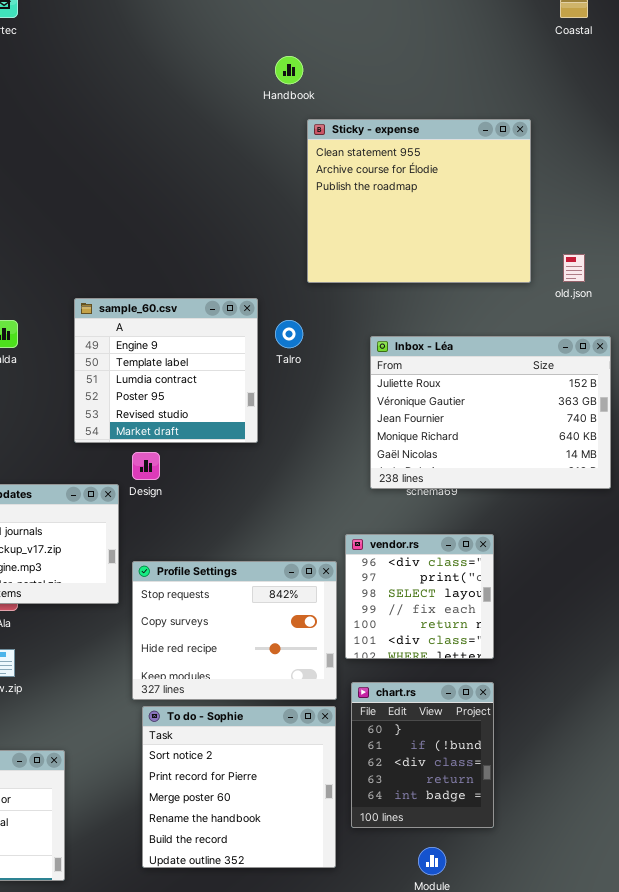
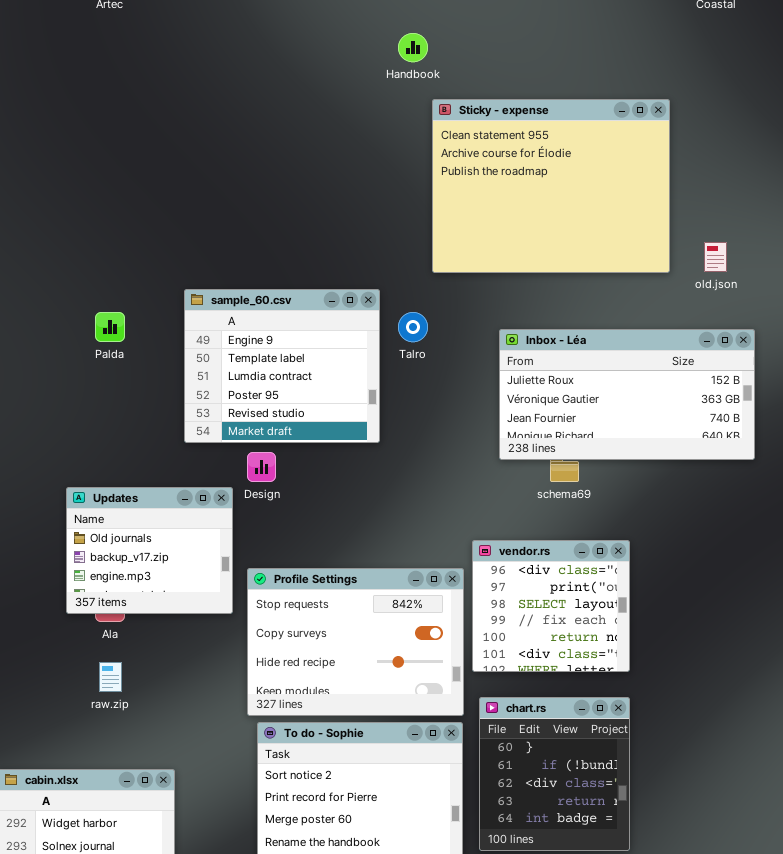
Inbox - Léa: [370,336,611,489] -> [499,329,755,460], resized

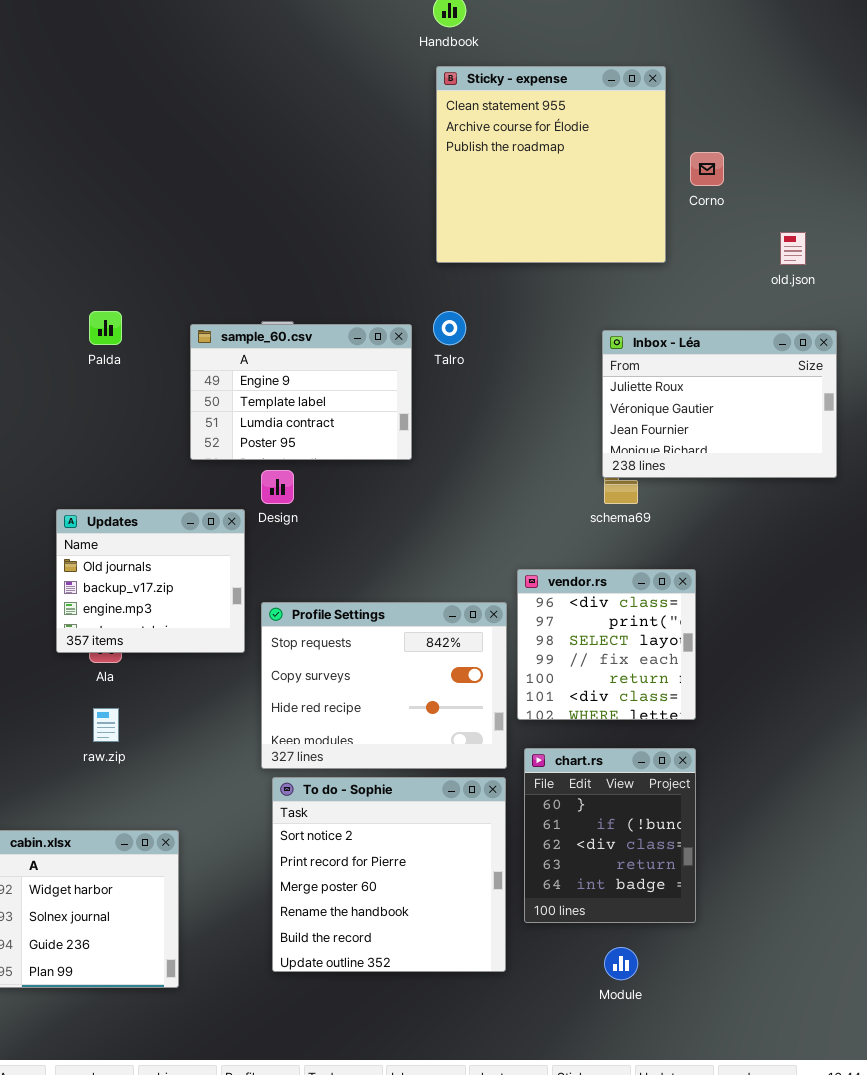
Sticky - expense: [432,99,670,273] -> [436,66,666,263], moved, resized
sample_60.csv: [184,289,380,443] -> [190,324,412,460], resized
Inbox - Léa: [499,329,755,460] -> [602,330,837,478], resized

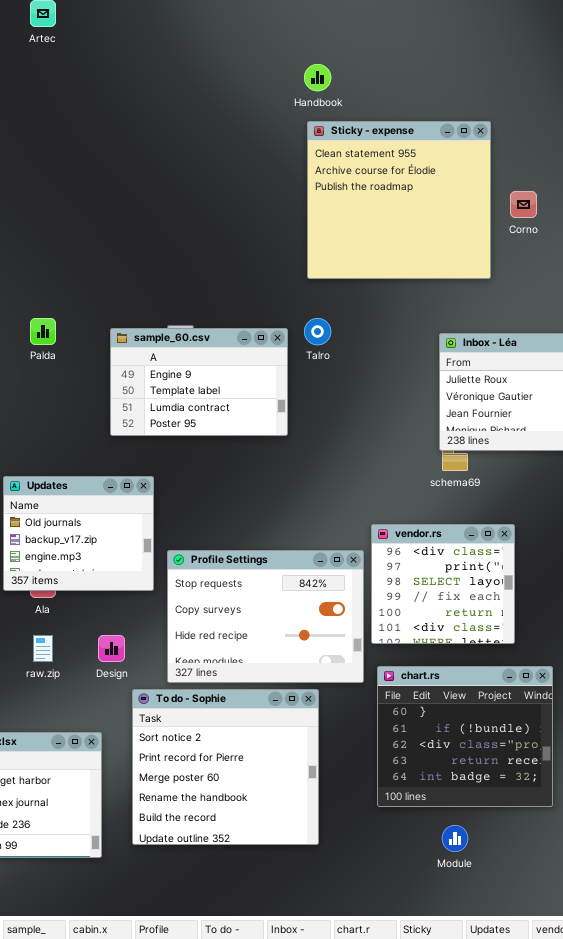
Design: [261,470,294,504] -> [98,635,125,662], moved
chart.rs: [524,748,696,923] -> [377,666,553,807], resized
To do - Sophie: [272,777,506,972] -> [132,689,319,845], moved

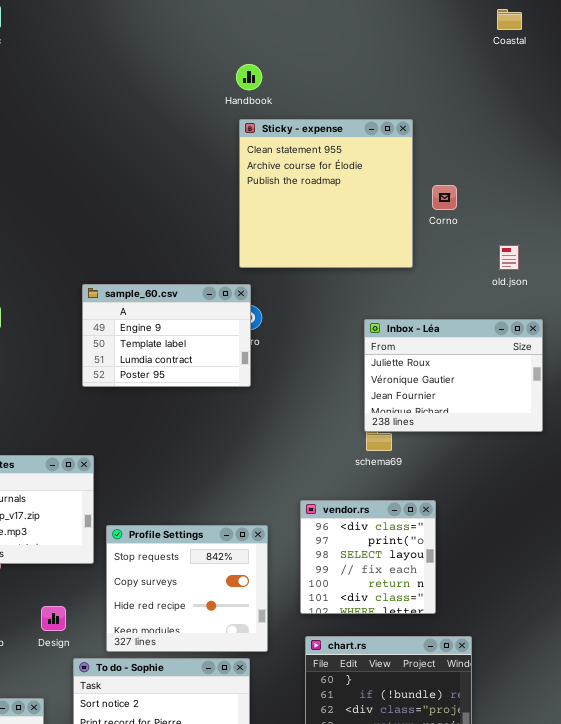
sample_60.csv: [110,328,288,436] -> [82,284,251,387], moved
Profile Settings: [167,550,364,683] -> [106,525,268,652], resized

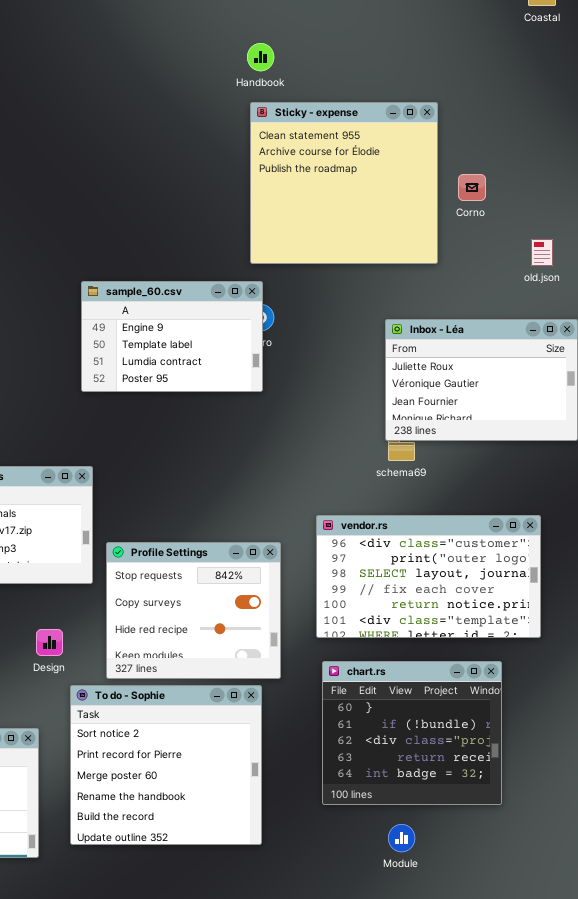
vendor.rs: [300,500,436,614] -> [316,515,541,638], resized

